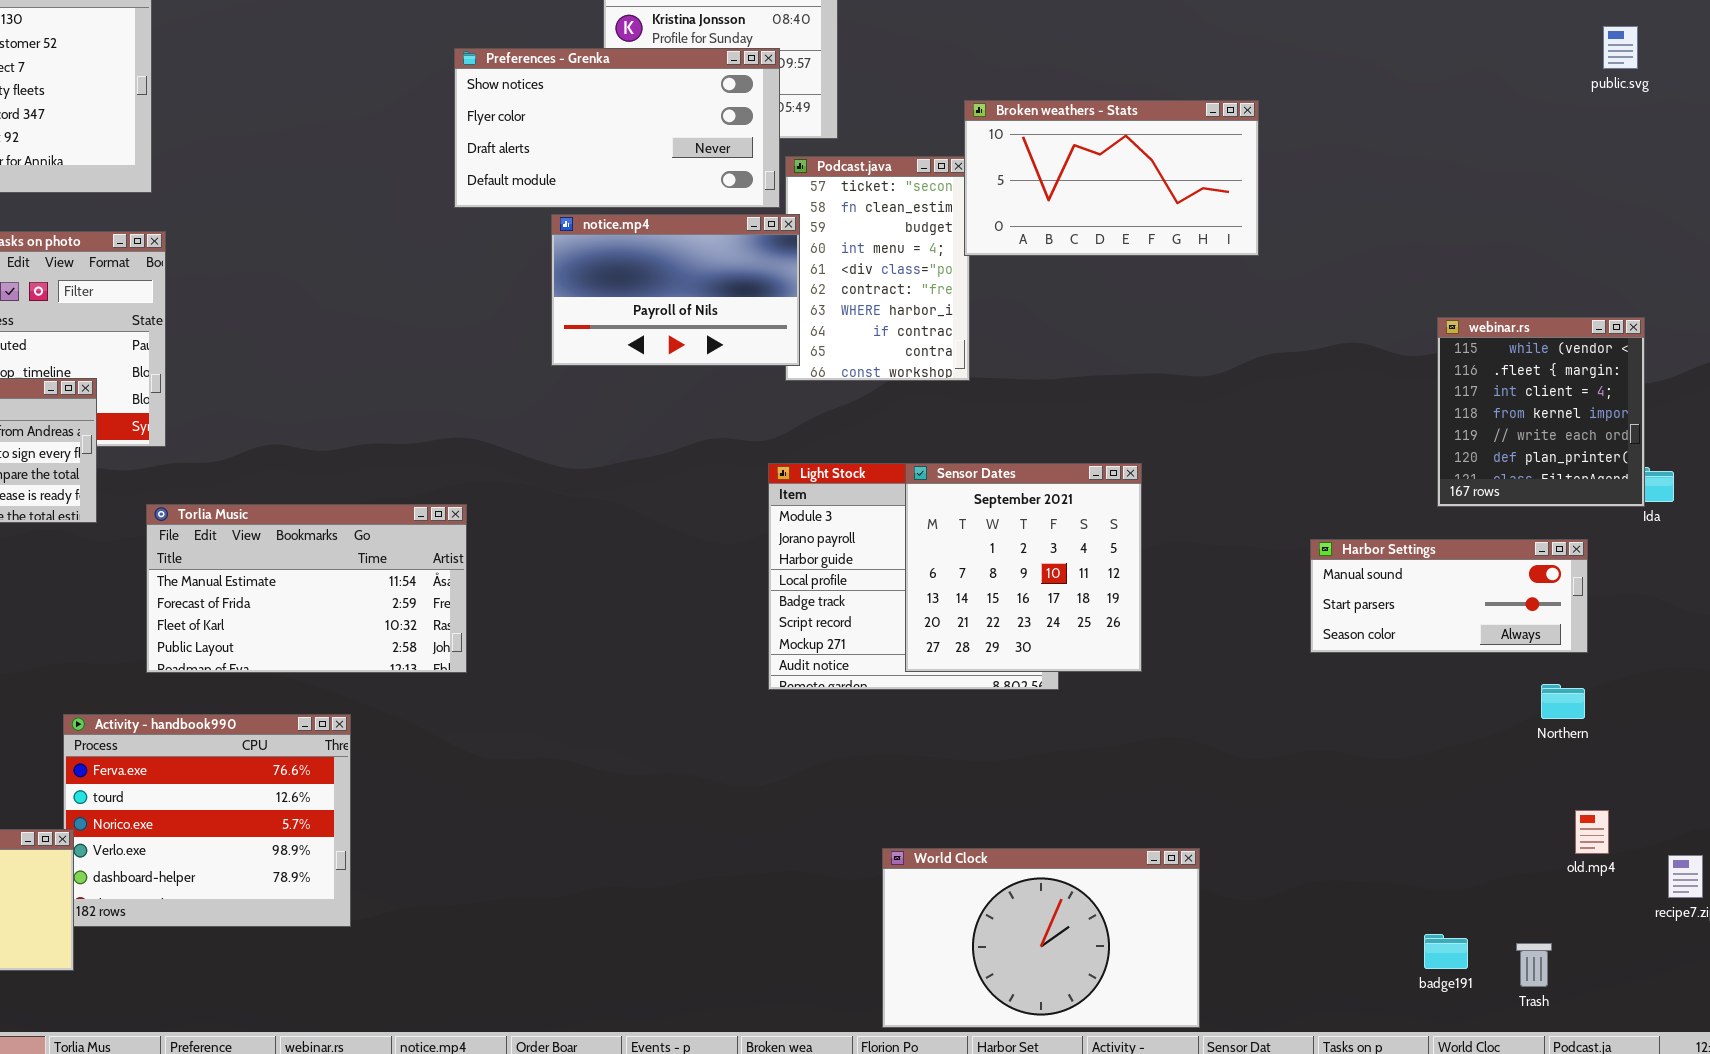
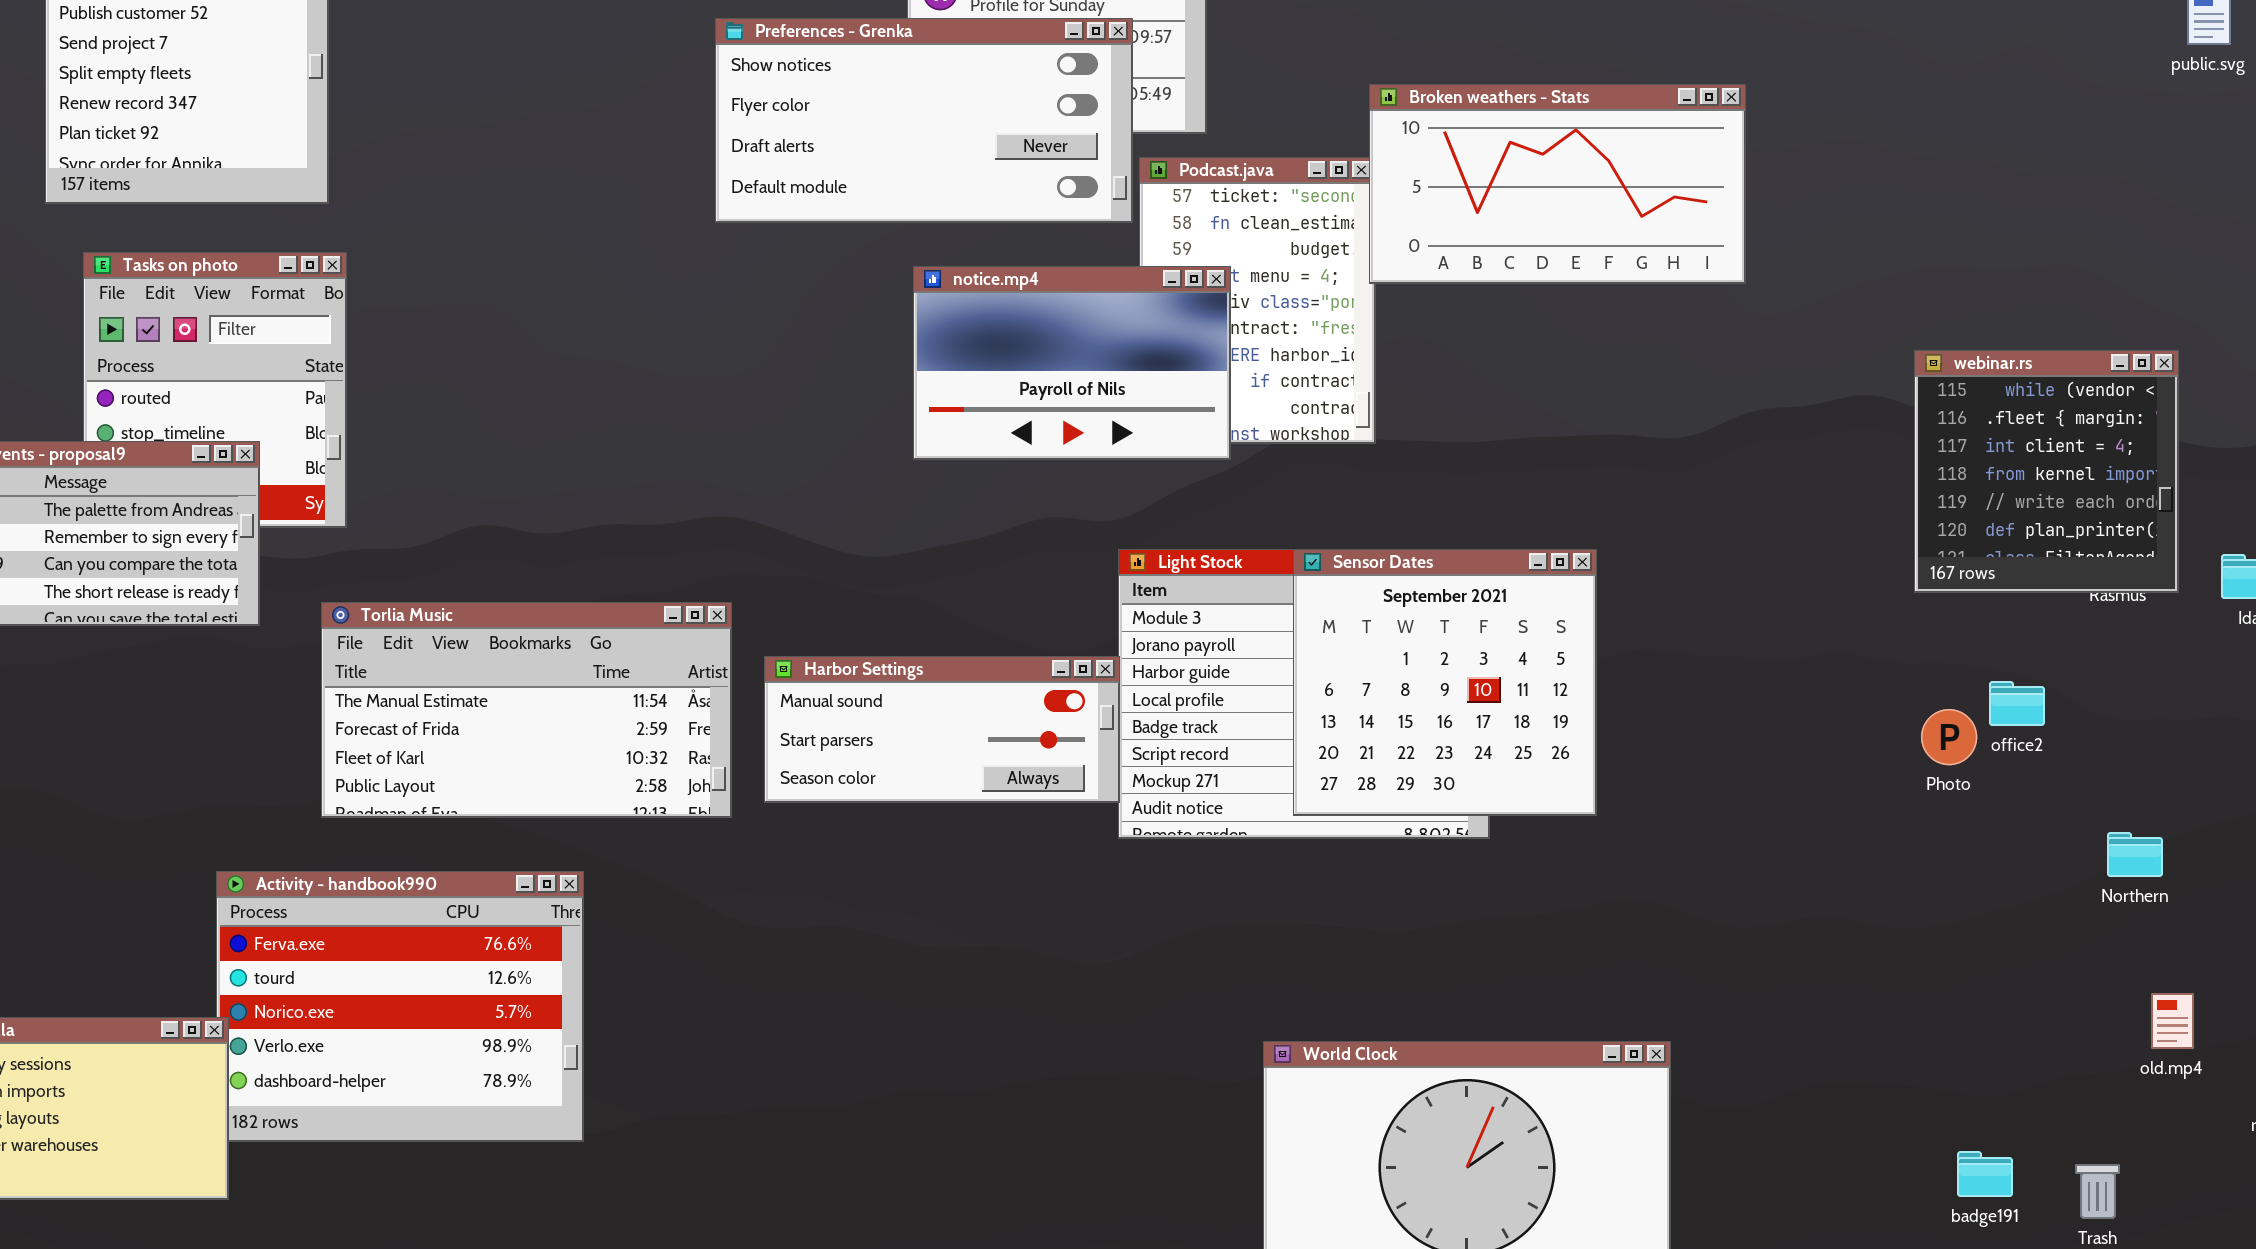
notice.mp4: [551,214,800,366] -> [913,266,1231,460], moved
webinar.rs: [1437,317,1645,507] -> [1914,350,2179,593], moved
Harbor Settings: [1310,539,1588,653] -> [764,656,1120,803], moved

